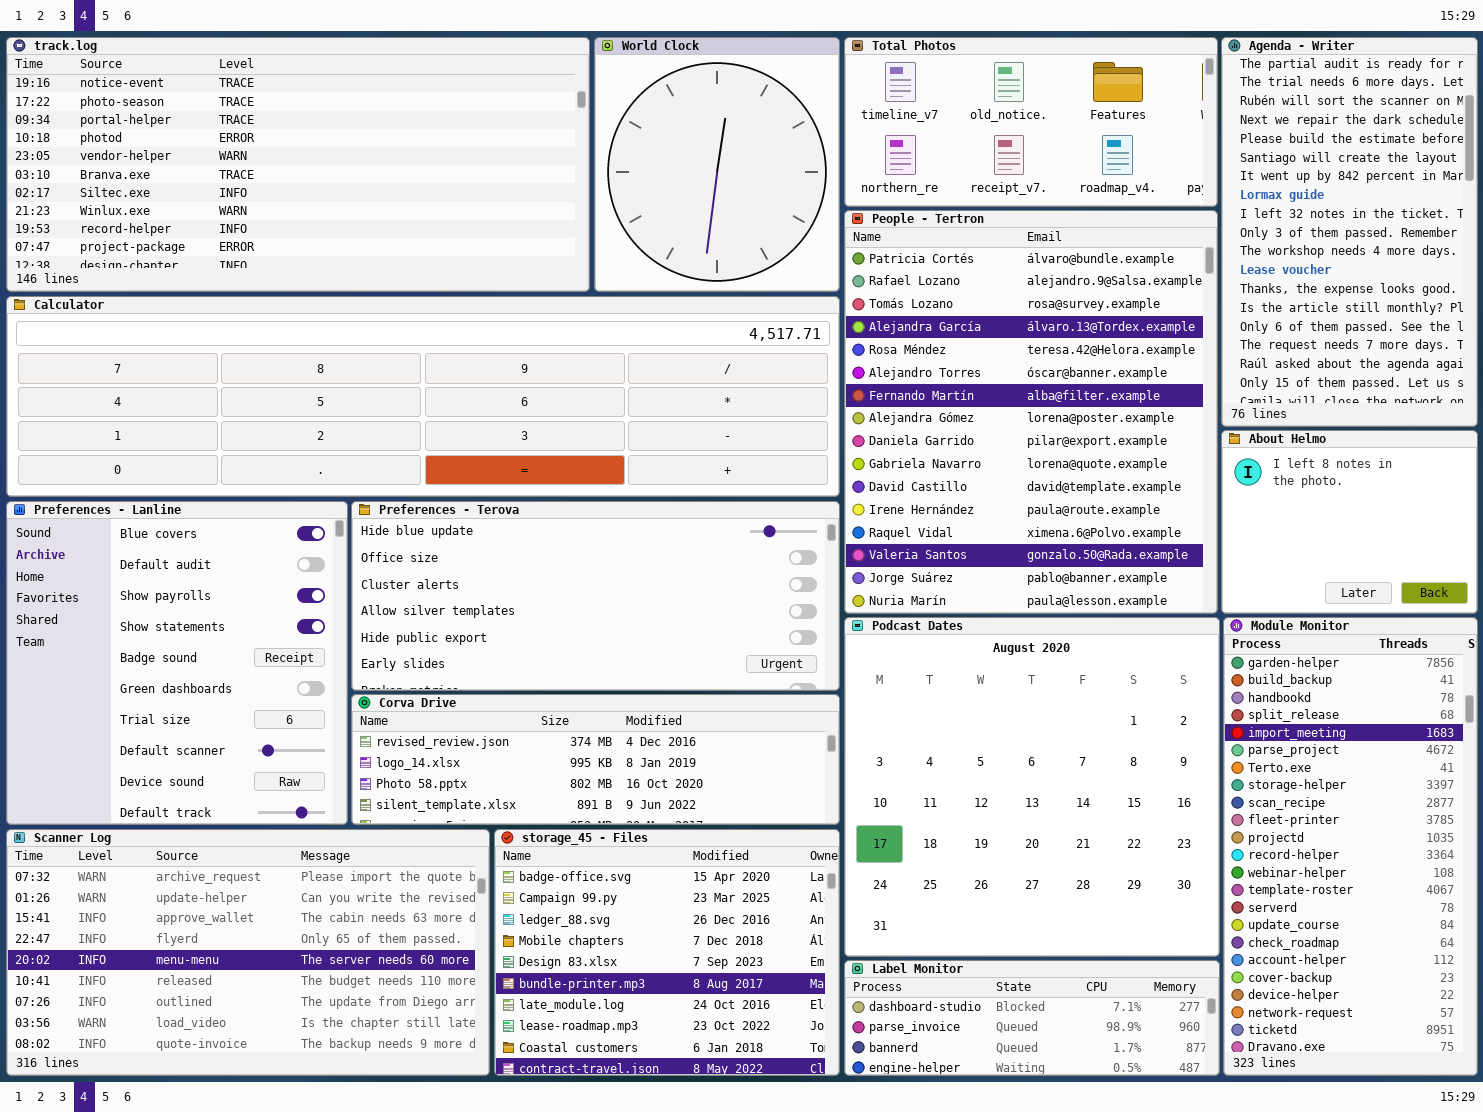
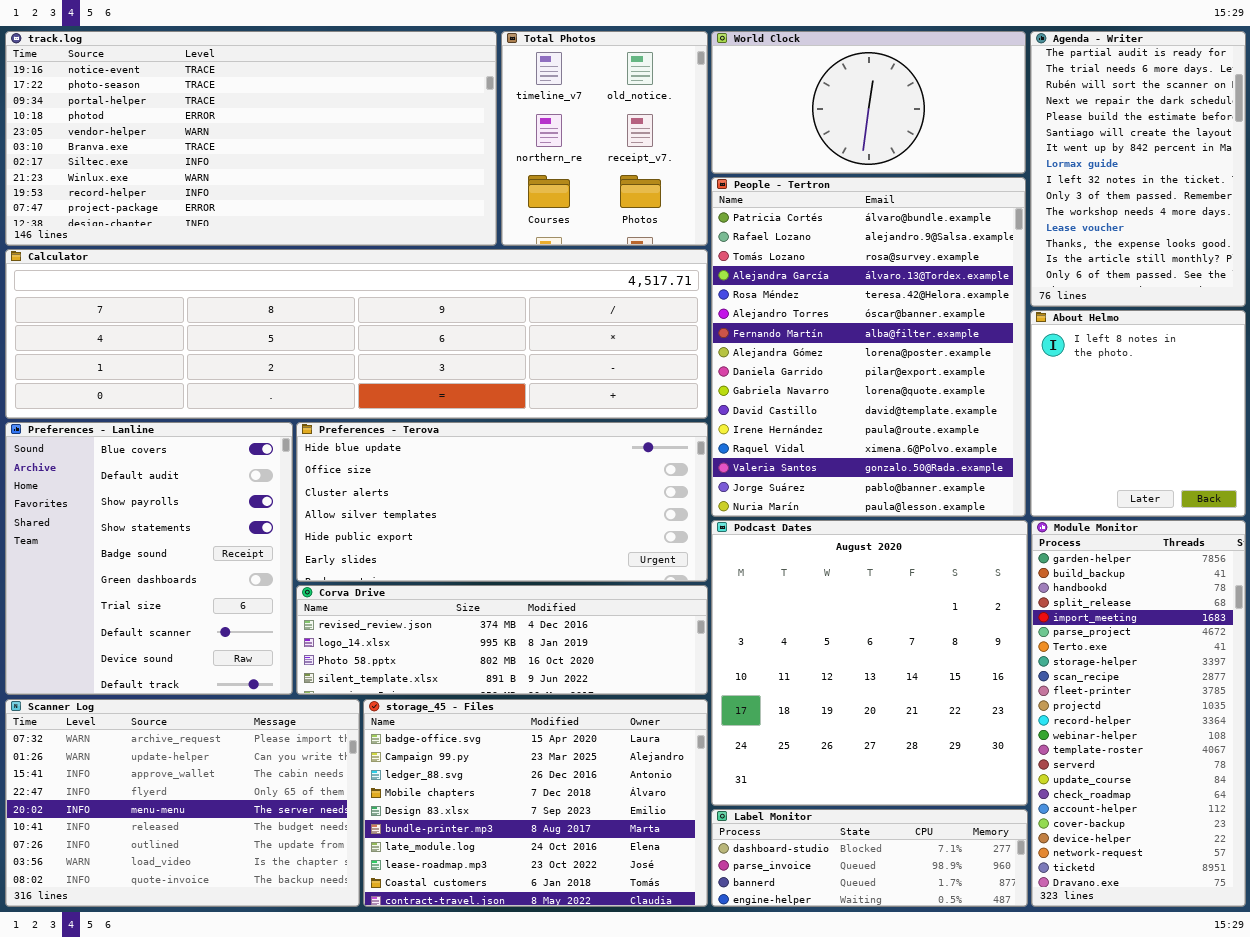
World Clock: [594,37,840,292] -> [711,31,1026,174], moved, resized
Total Photos: [844,37,1218,207] -> [501,31,708,246], moved, resized
Agenda - Writer: [1221,37,1478,427] -> [1030,31,1246,307], resized
About Helmo: [1221,430,1478,614] -> [1030,310,1246,517], resized
Scanner Log: [6,829,490,1076] -> [5,699,360,907], resized
storage_45 - Files: [494,829,840,1076] -> [363,699,708,907], resized

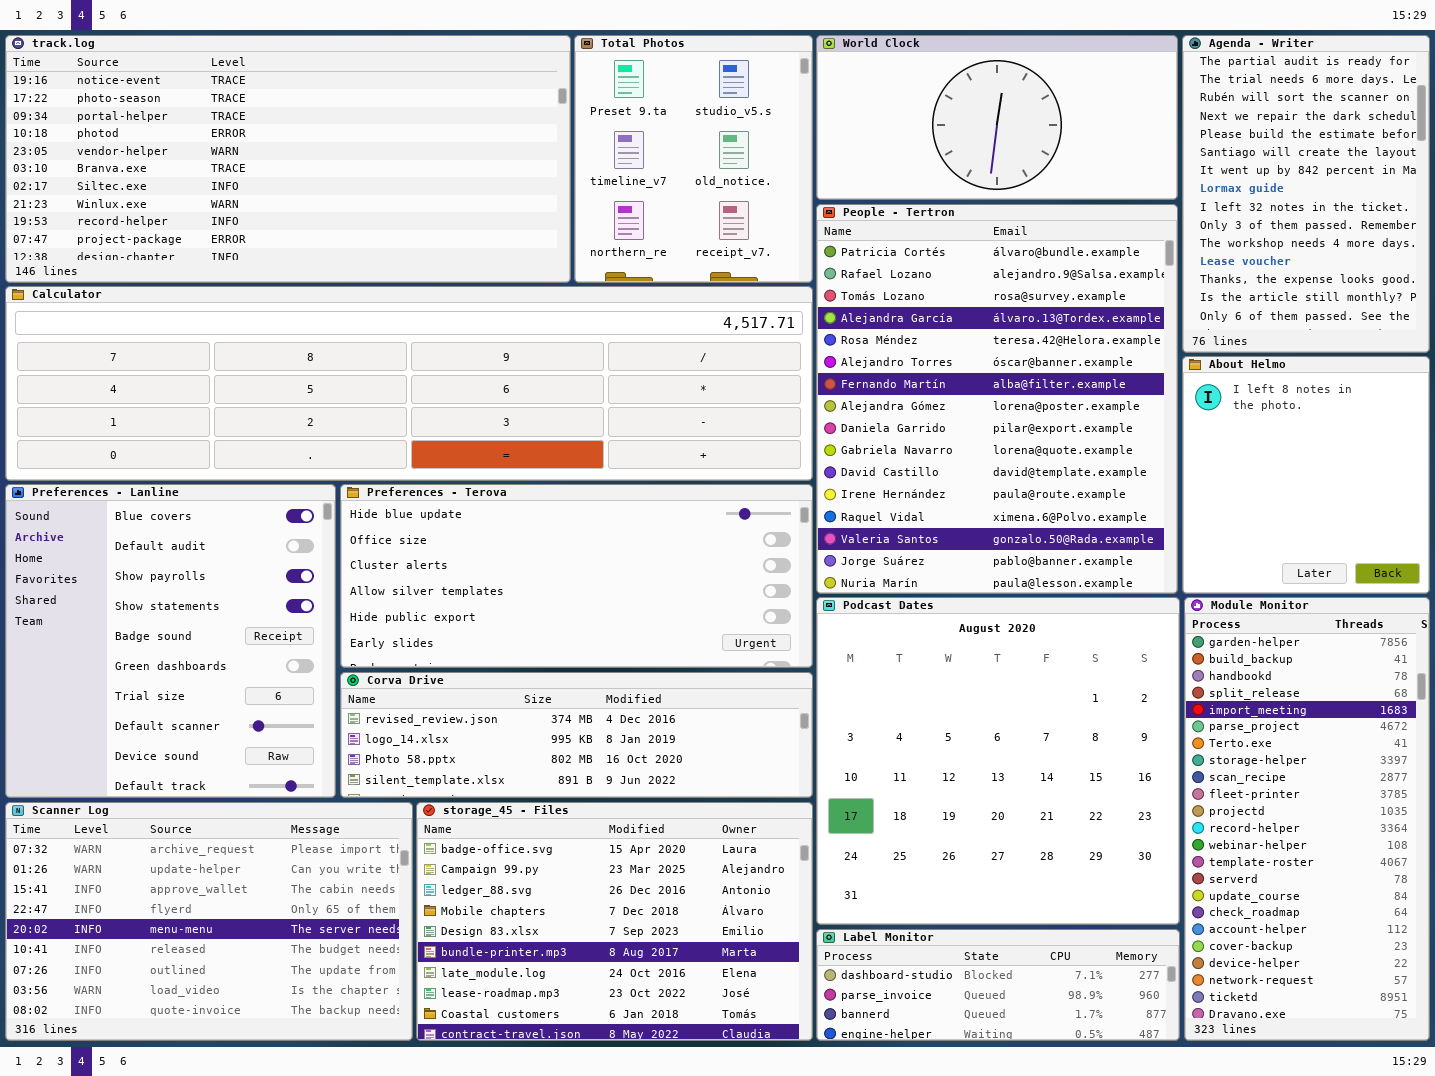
Total Photos: [501,31,708,246] -> [574,35,813,283], scrolled up 1 row

